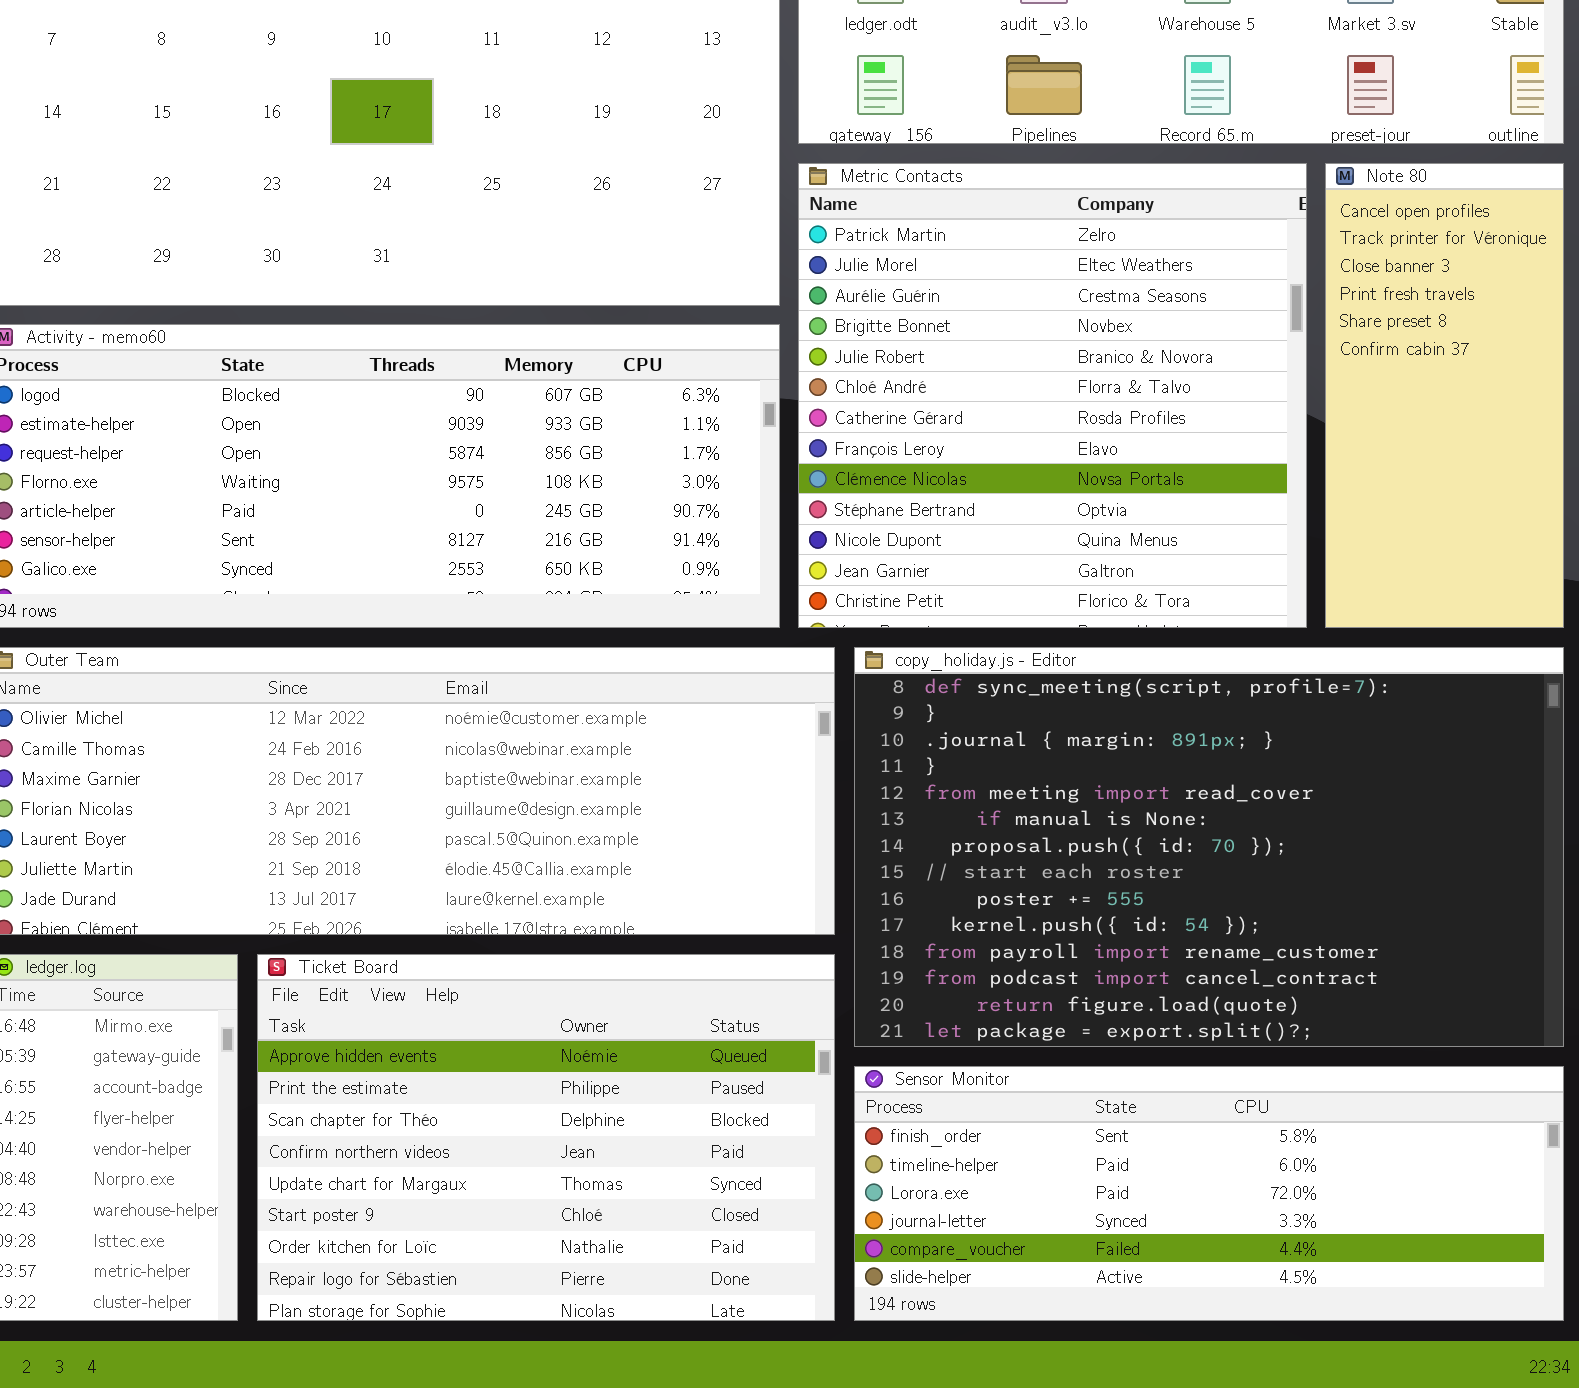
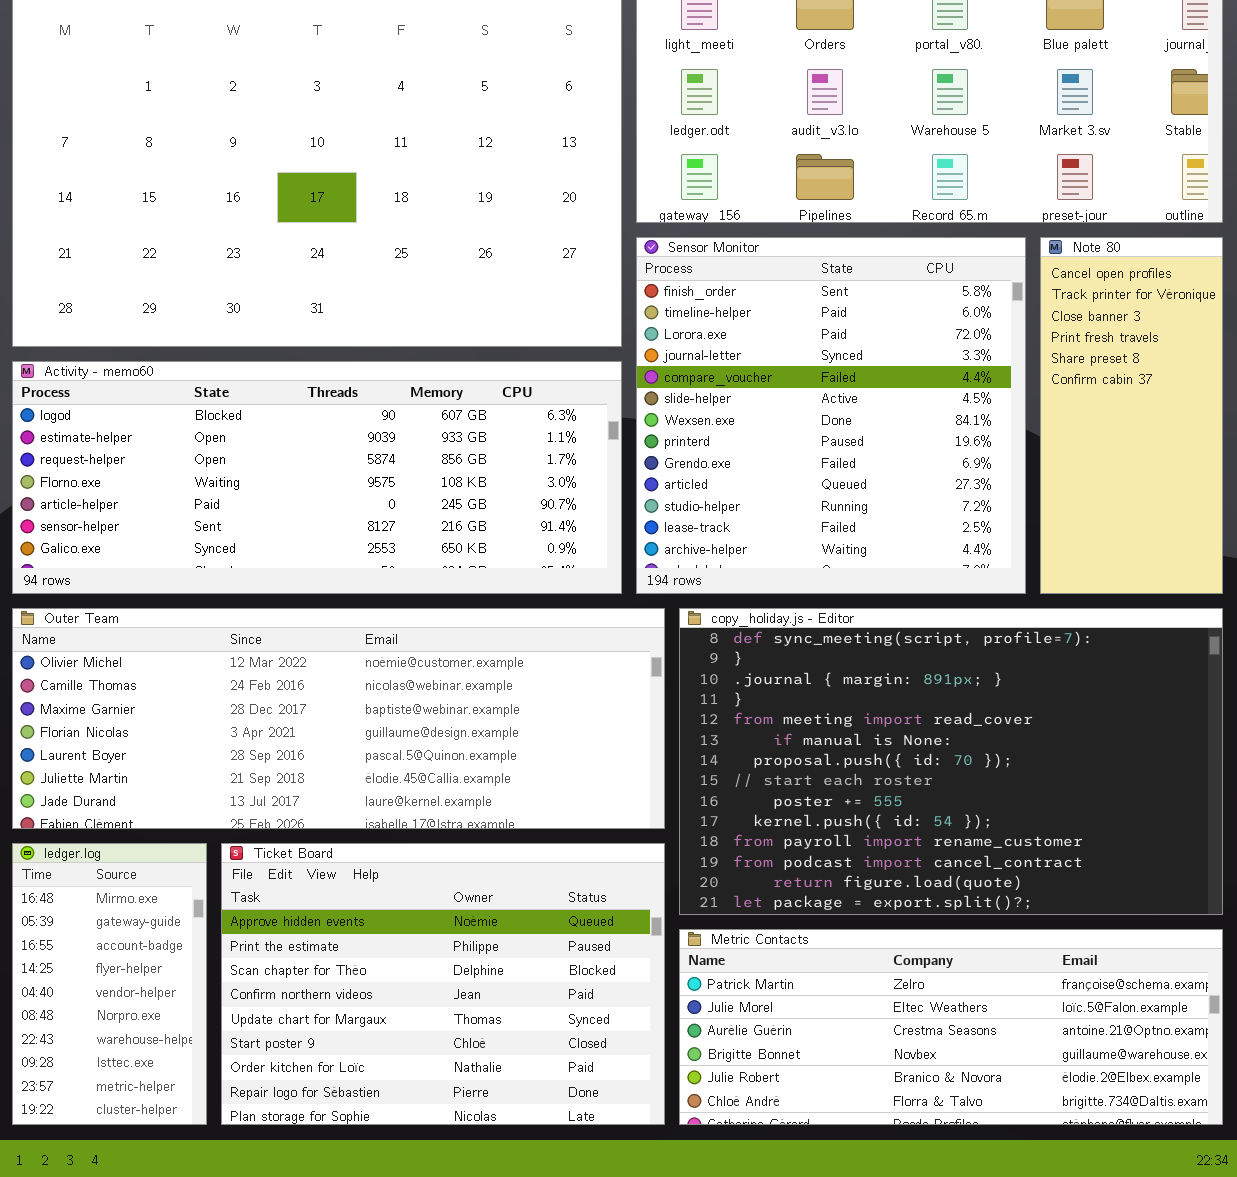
Metric Contacts: [798,163,1307,628] -> [679,929,1223,1125], moved, resized
Sensor Monitor: [854,1066,1564,1321] -> [636,237,1026,594], moved, resized

